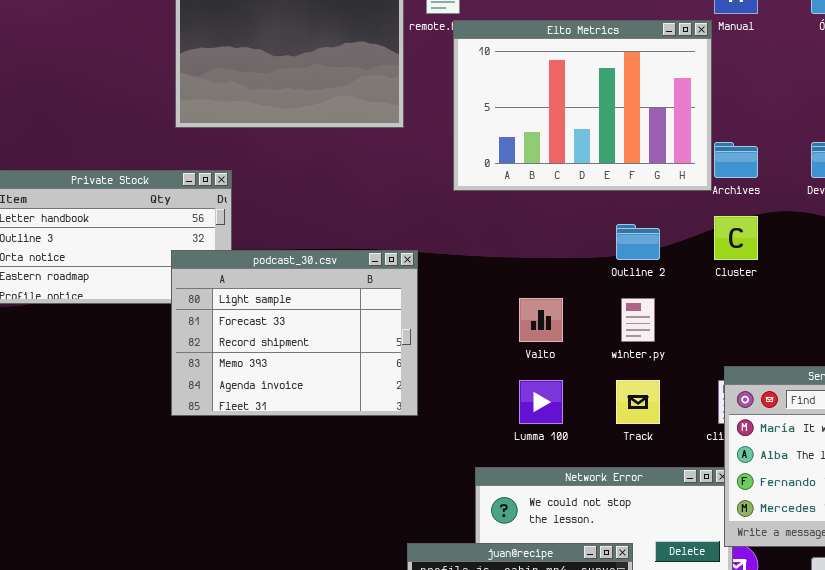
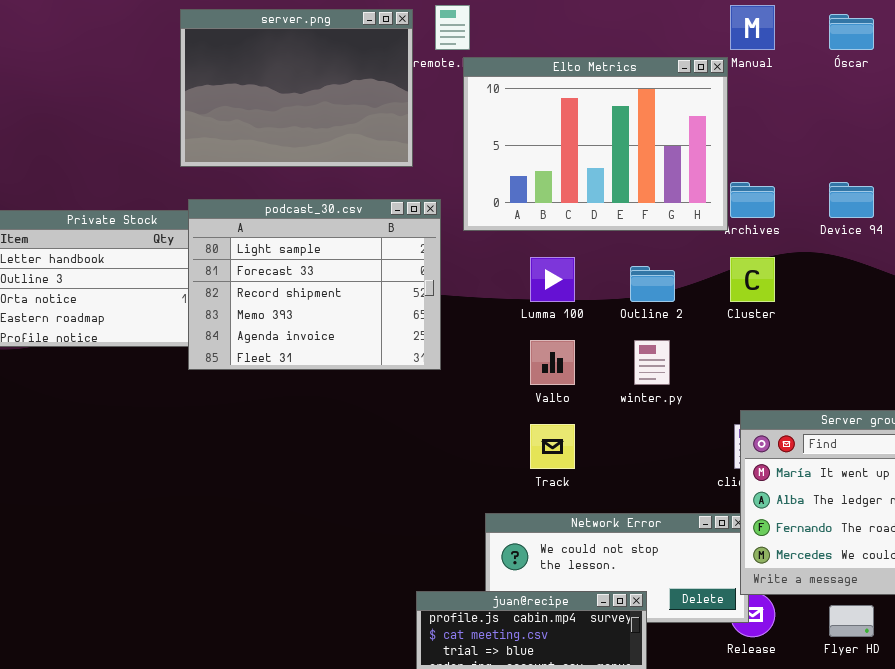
podcast_30.csv: [171,250,418,416] -> [188,199,441,370], moved
Lumma 100: [519,380,563,424] -> [530,257,575,302], moved
Track: [616,380,660,424] -> [530,424,575,469], moved

